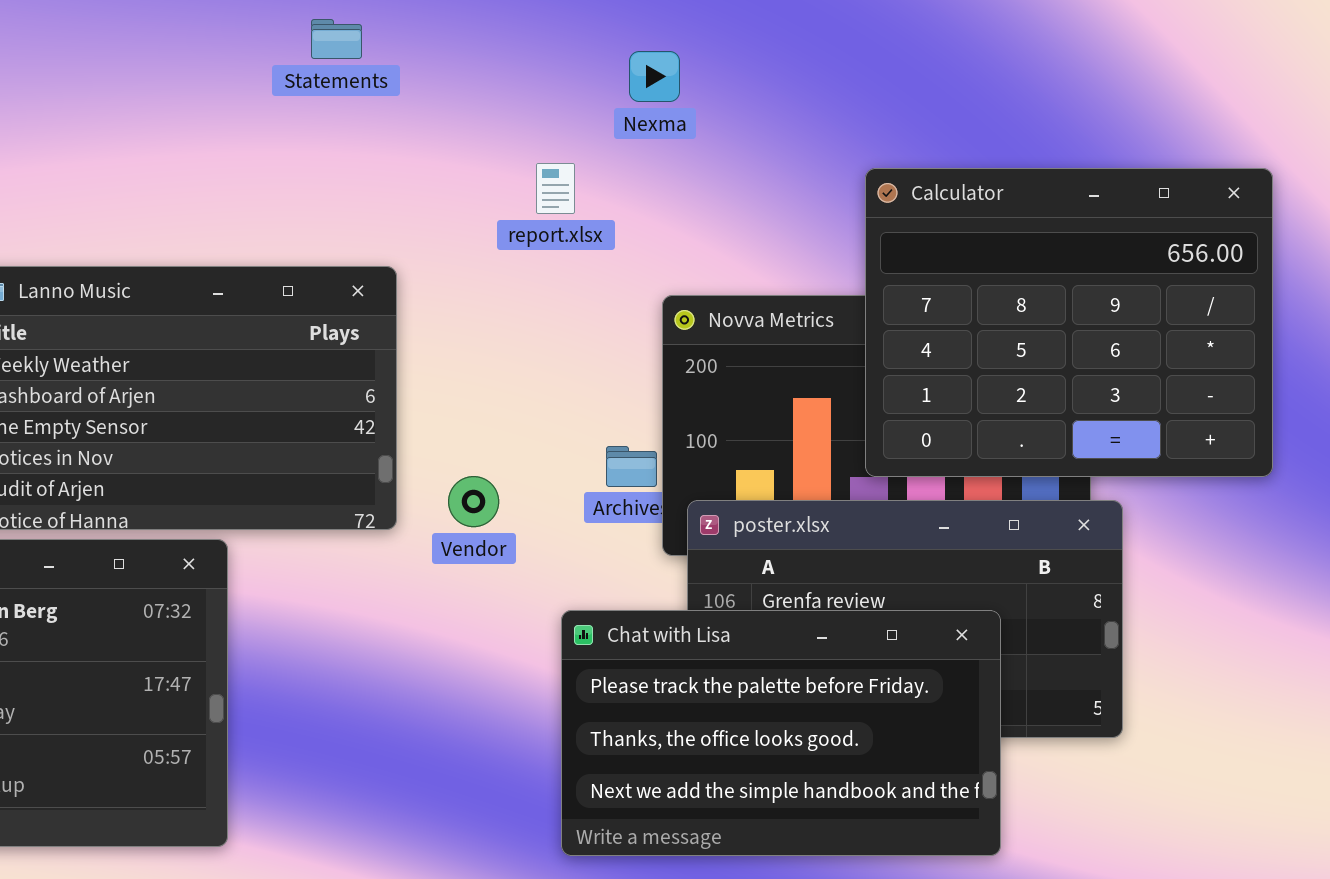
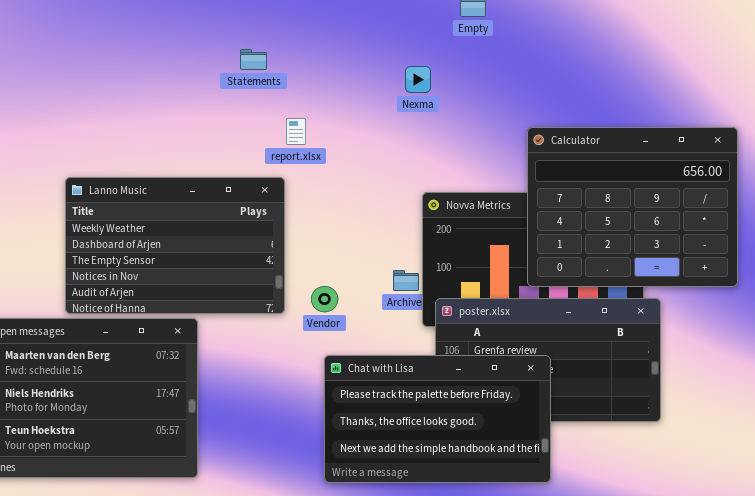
report.xlsx: [536,163,575,214] -> [286,118,306,145], moved
Chat with Lisa: [561,610,1001,856] -> [324,355,551,483], moved

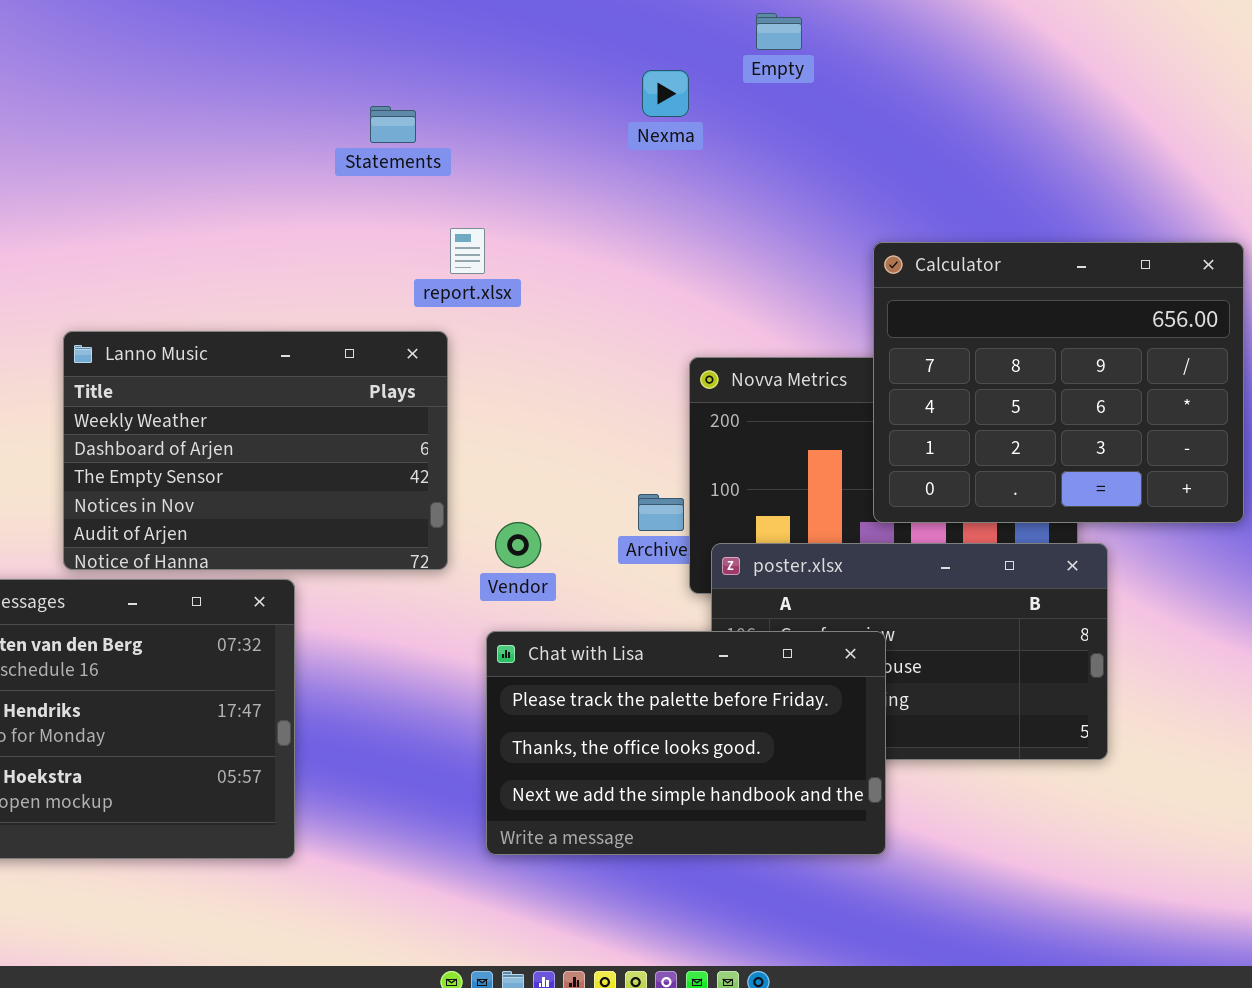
Nexma: [405,66,431,93] -> [642,70,689,117], moved
Chat with Lisa: [324,355,551,483] -> [486,631,886,855], moved

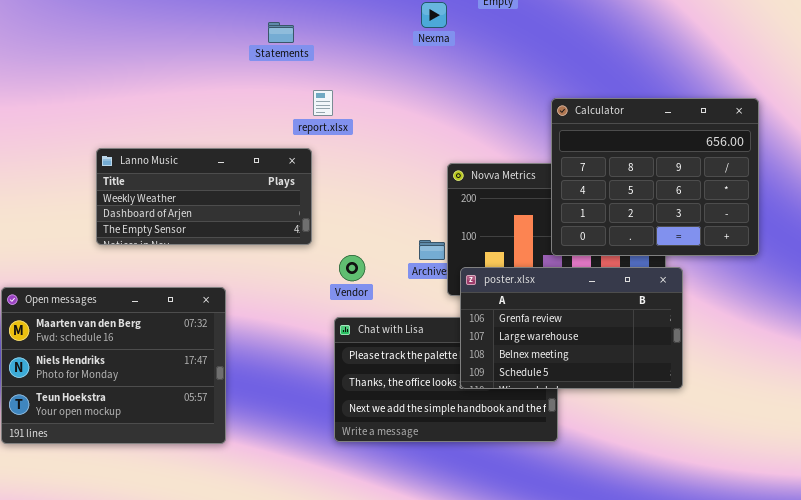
Lanno Music: [63,331,448,570] -> [96,148,312,245], resized
poster.xlsx: [711,543,1108,760] -> [460,267,683,389], raised

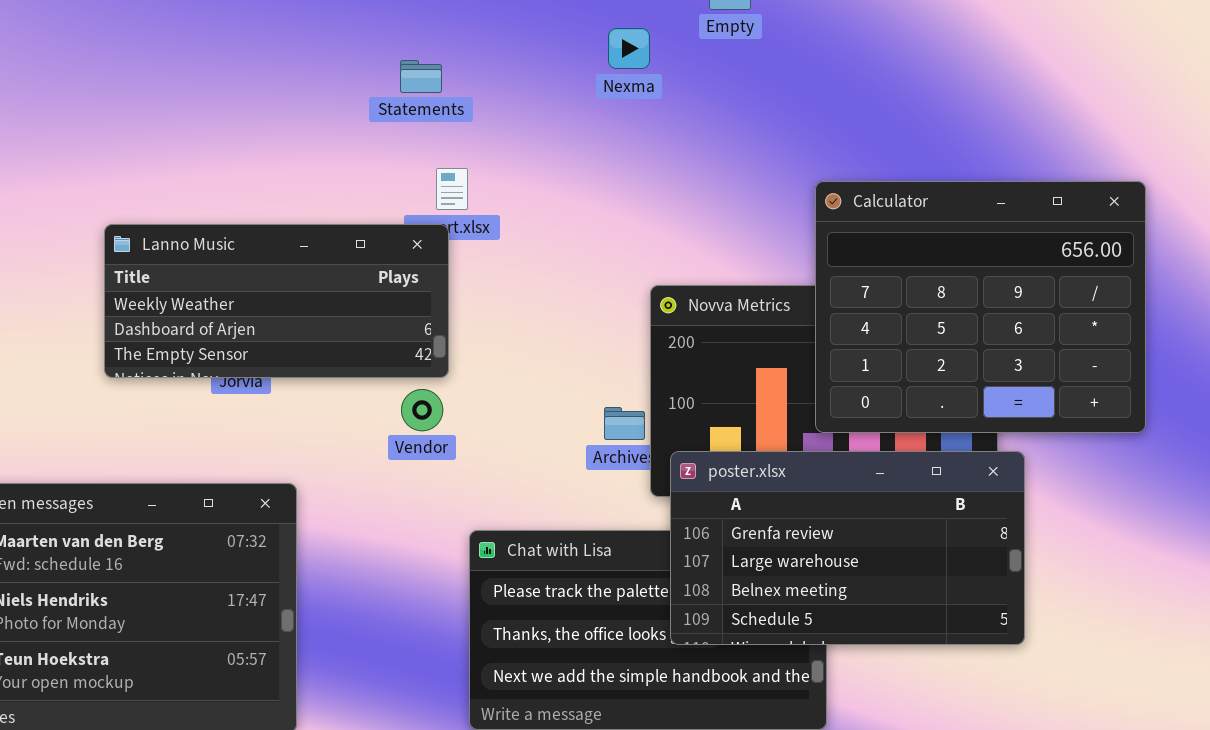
Statements: [268,22,294,43] -> [400,60,442,93], moved
Lanno Music: [96,148,312,245] -> [104,224,449,378], moved
Vendor: [339,255,365,281] -> [401,389,443,431], moved

